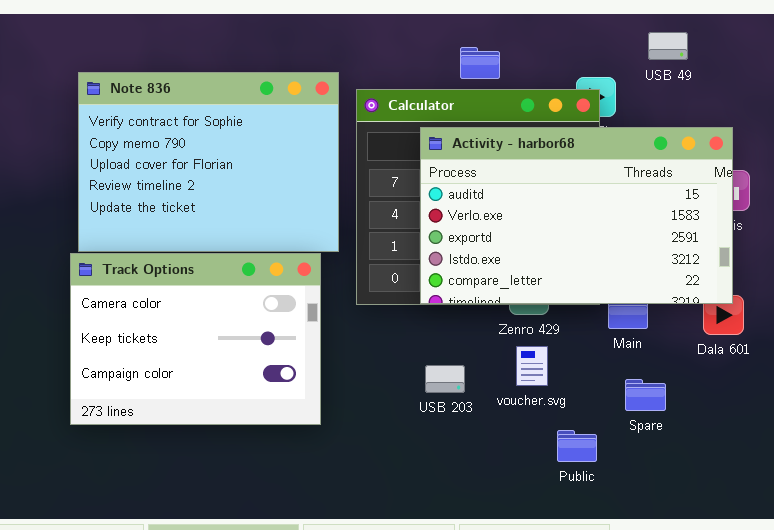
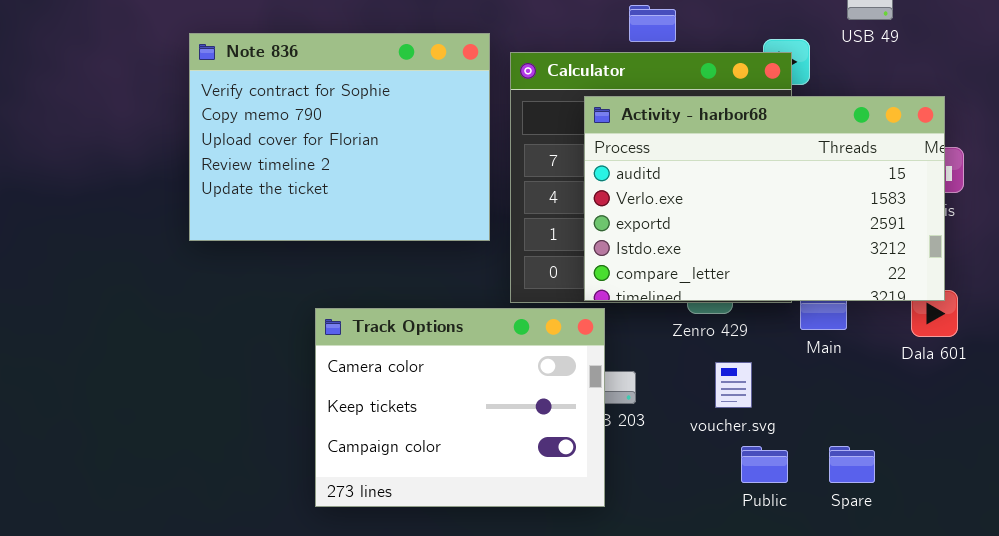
Track Options: [70,253,321,425] -> [315,308,605,507], moved
voucher.svg: [516,346,548,386] -> [715,362,752,408], moved
Spare: [625,379,666,411] -> [829,446,875,483], moved

